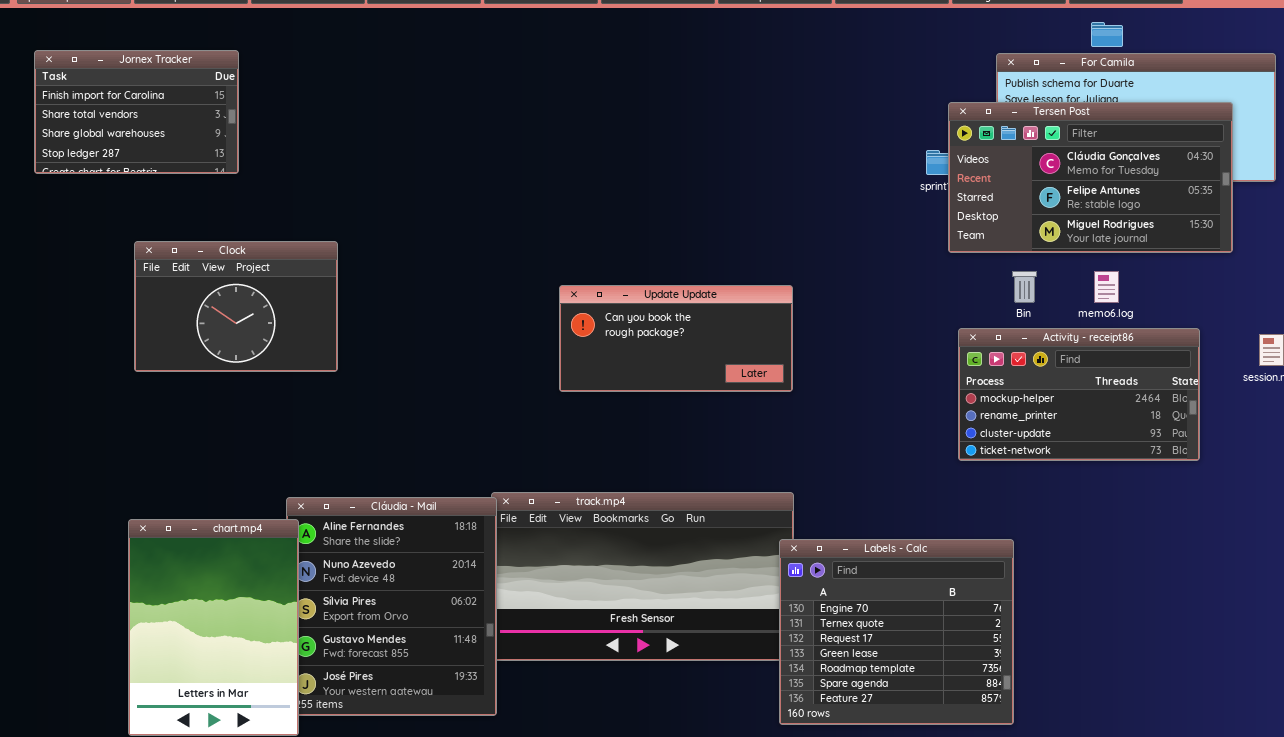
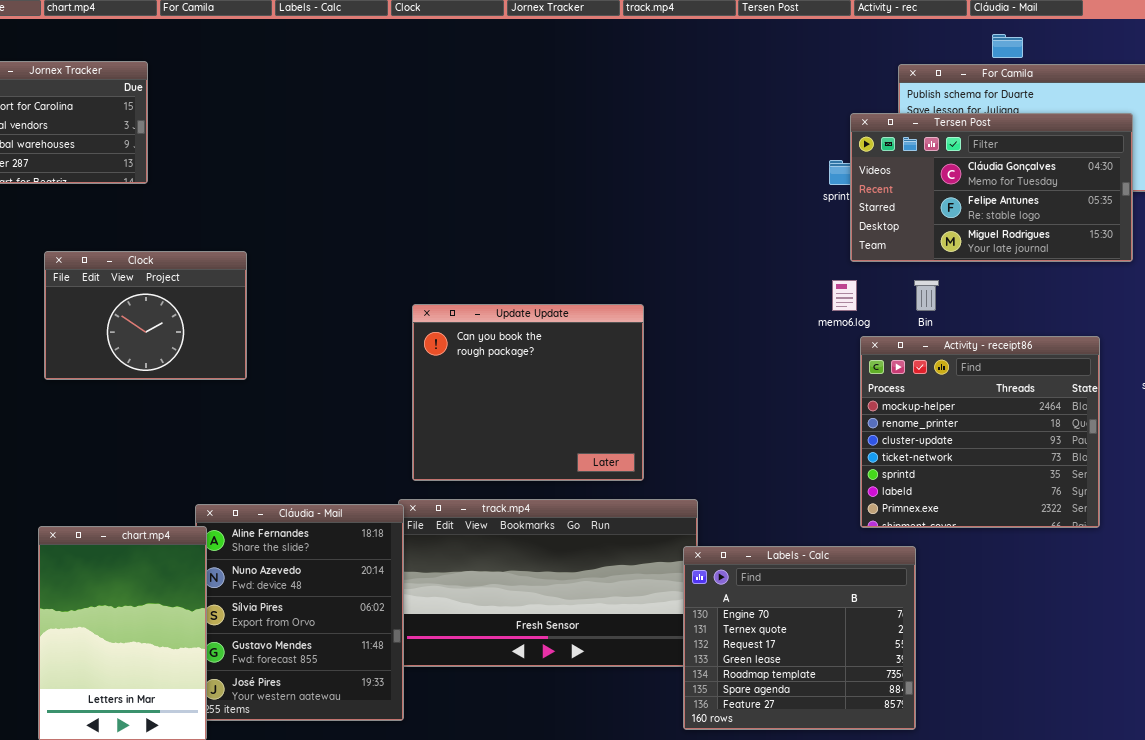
memo6.log: [1094,271,1119,303] -> [832,280,857,311], moved
Update Update: [559,285,793,392] -> [412,304,644,481], moved, resized
Activity - receipt86: [958,328,1200,461] -> [860,336,1100,528], resized

